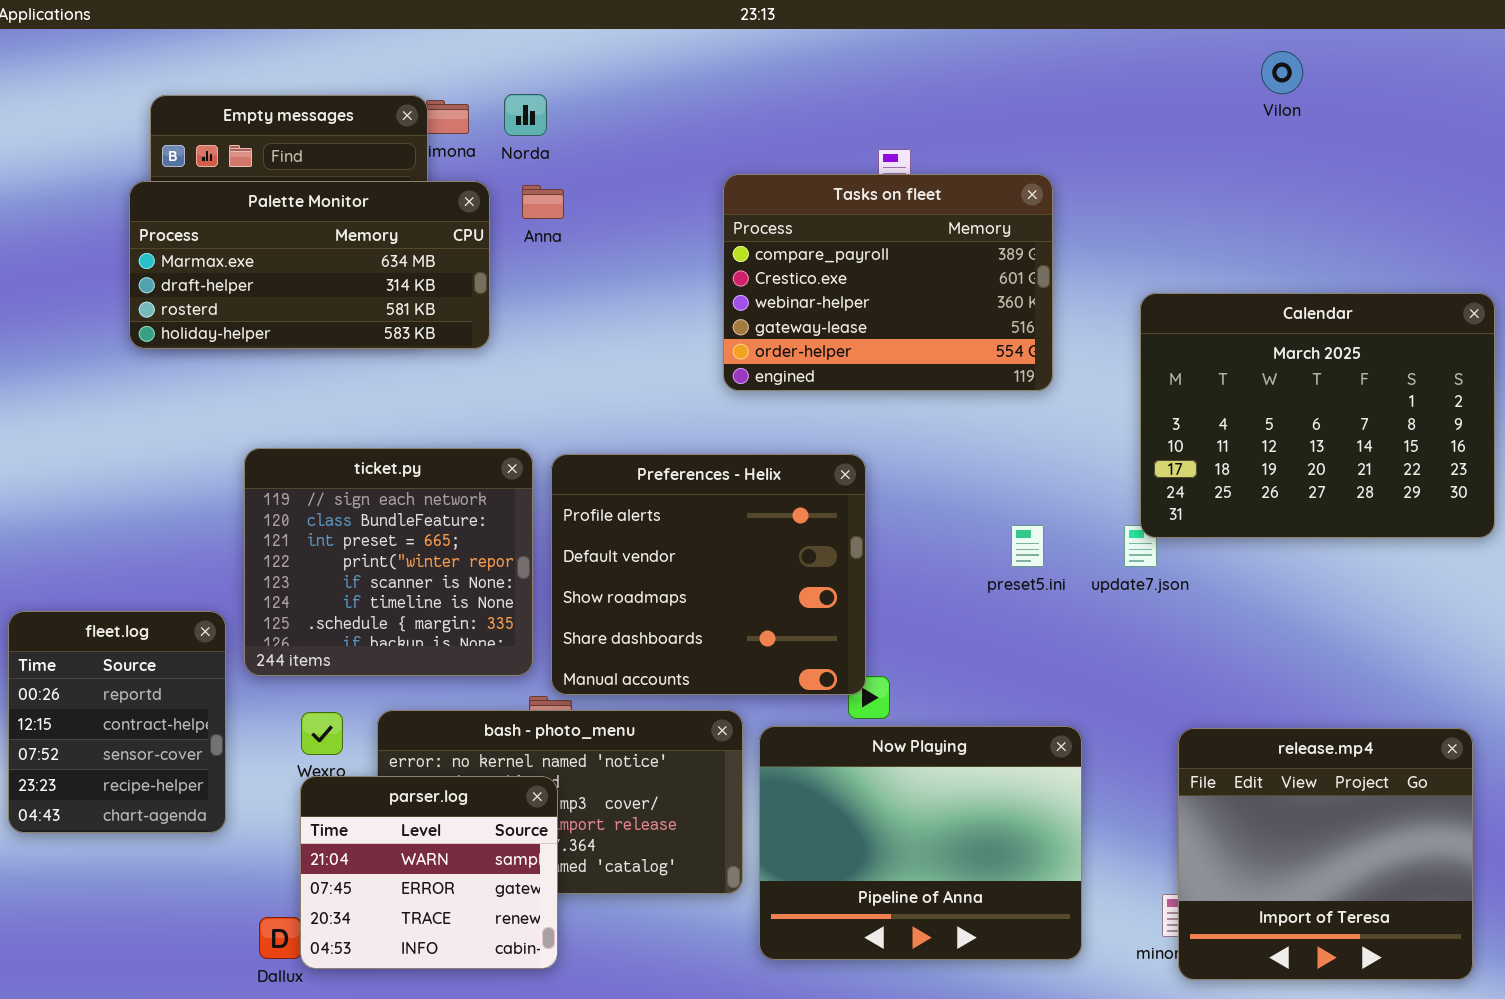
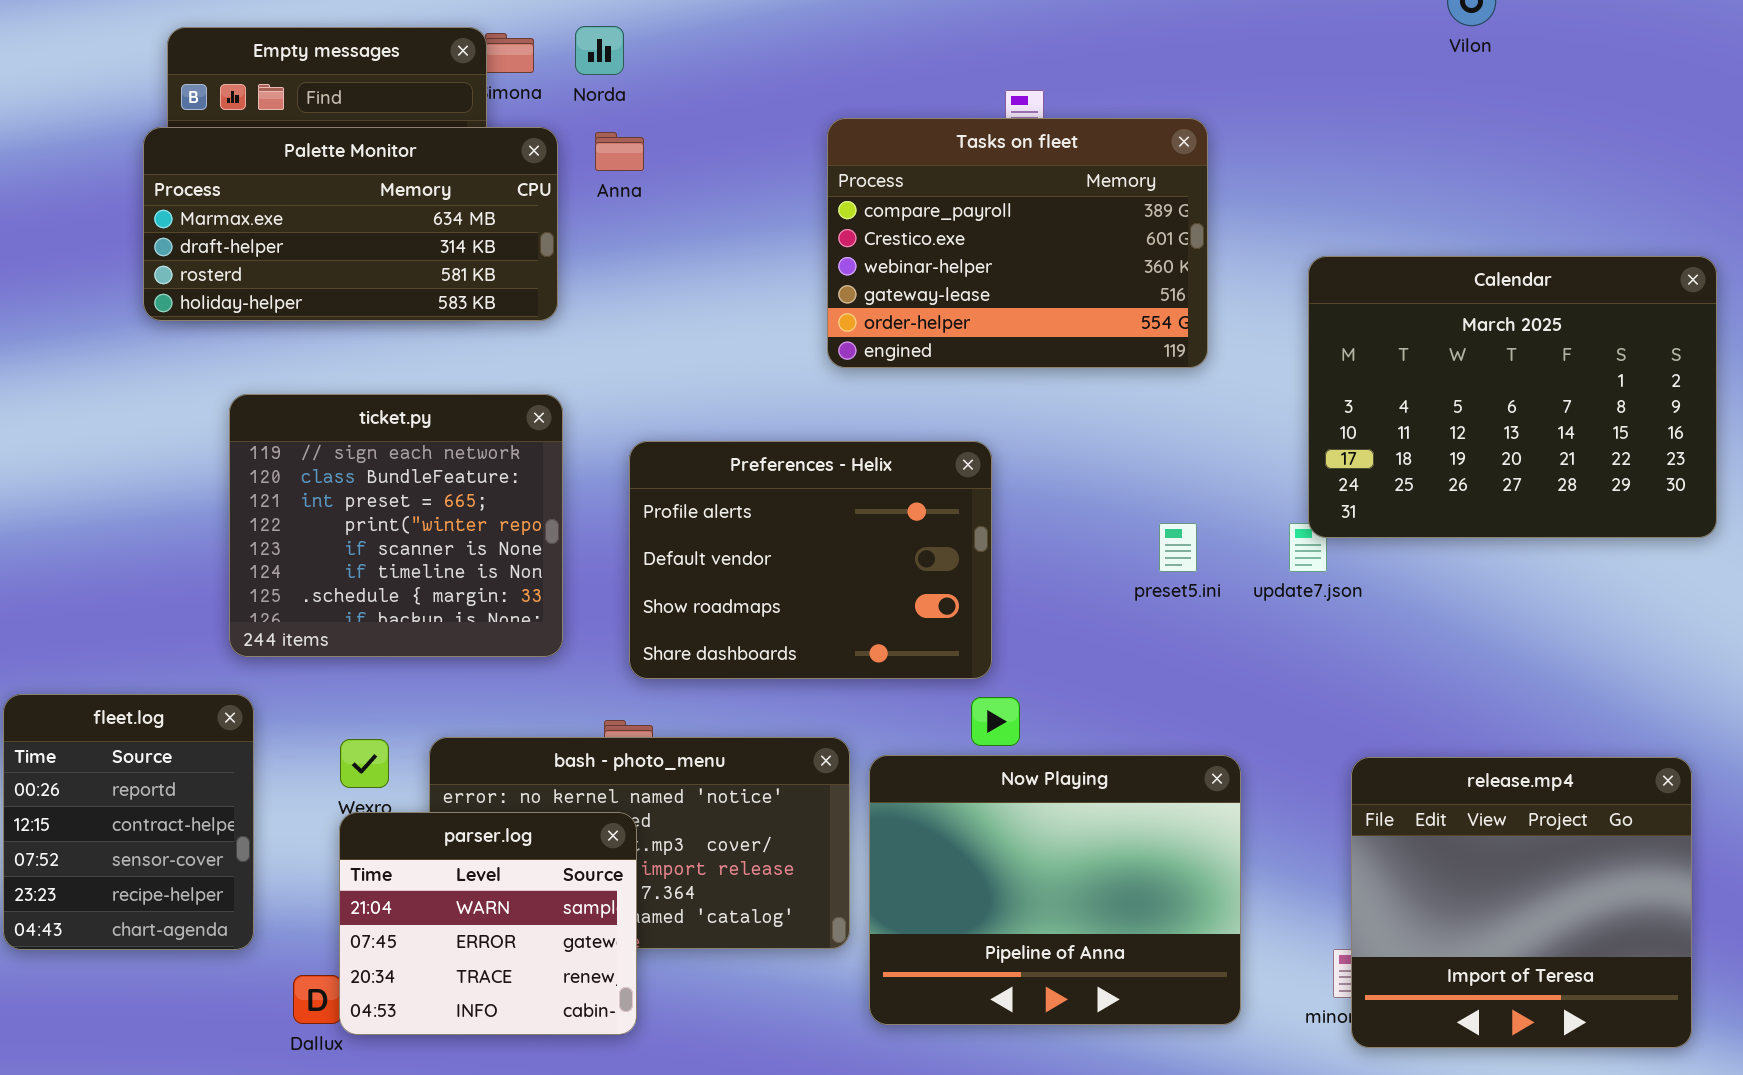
ticket.py: [244,448,533,676] -> [229,394,563,657], moved
Preferences - Helix: [551,454,866,695] -> [629,441,992,679], resized
fleet.log: [8,611,226,833] -> [3,694,254,950], moved

